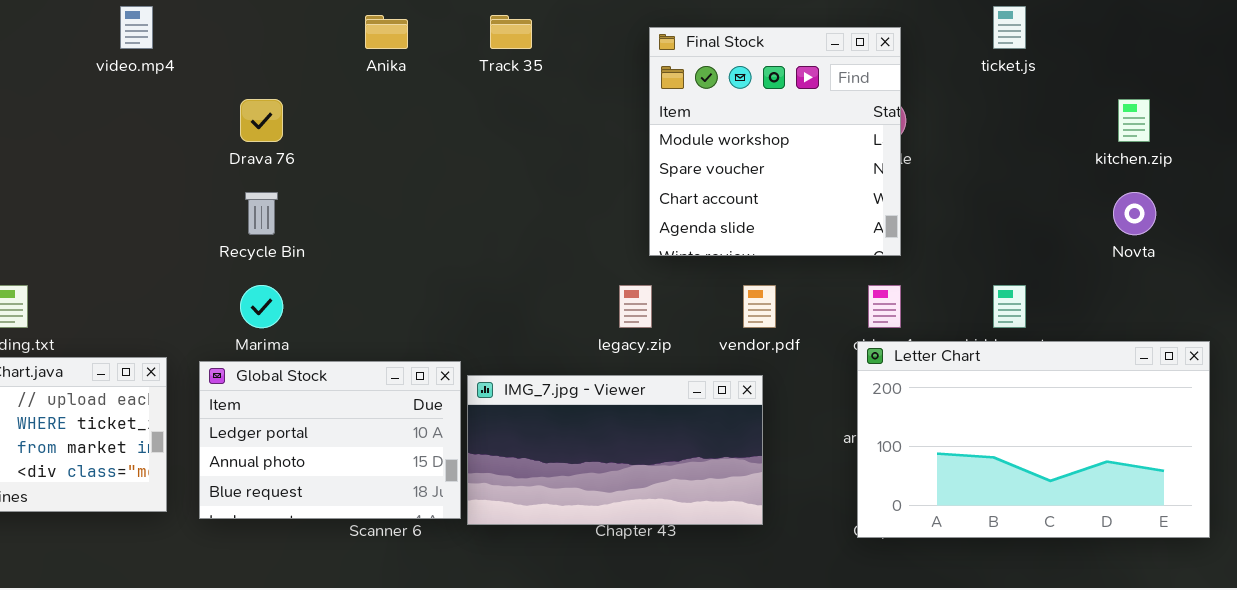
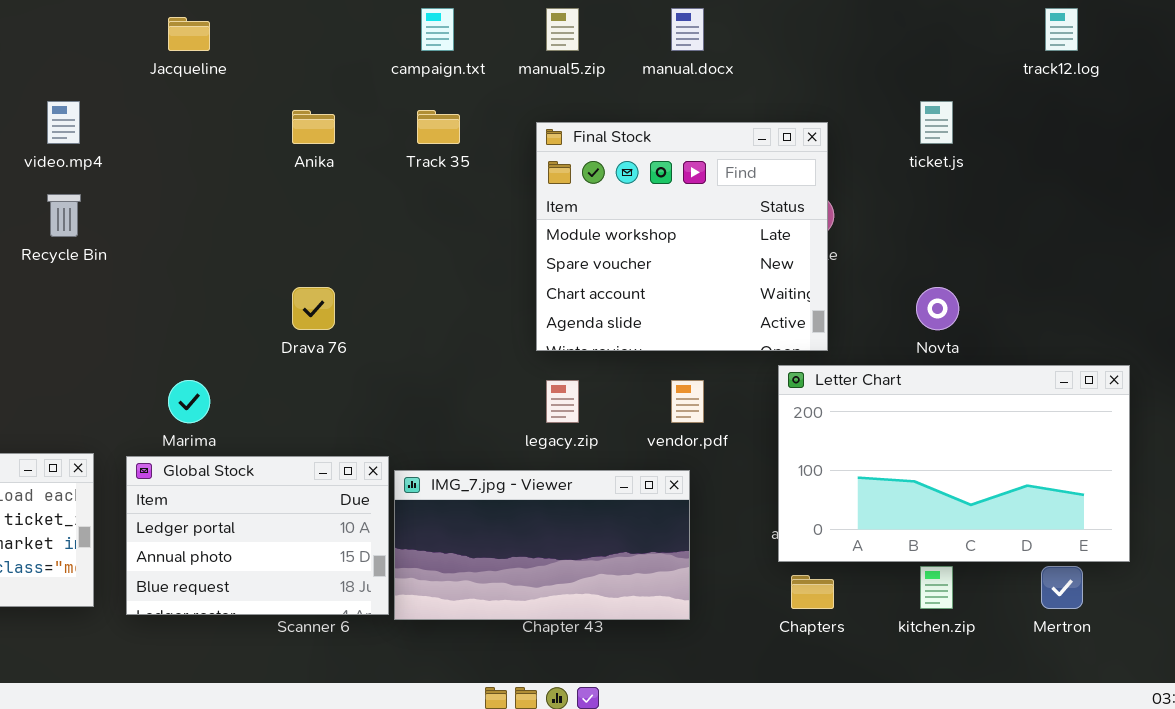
Final Stock: [649,27,901,256] -> [536,122,828,351], resized
Drava 76: [240,99,283,142] -> [292,287,335,330], moved
kitchen.zip: [1118,99,1150,142] -> [920,566,953,609], moved
Recycle Bin: [245,192,278,235] -> [47,194,81,237], moved
Novta: [1113,192,1156,235] -> [916,287,959,330], moved
Letter Chart: [857,341,1210,538] -> [778,365,1130,562], moved

